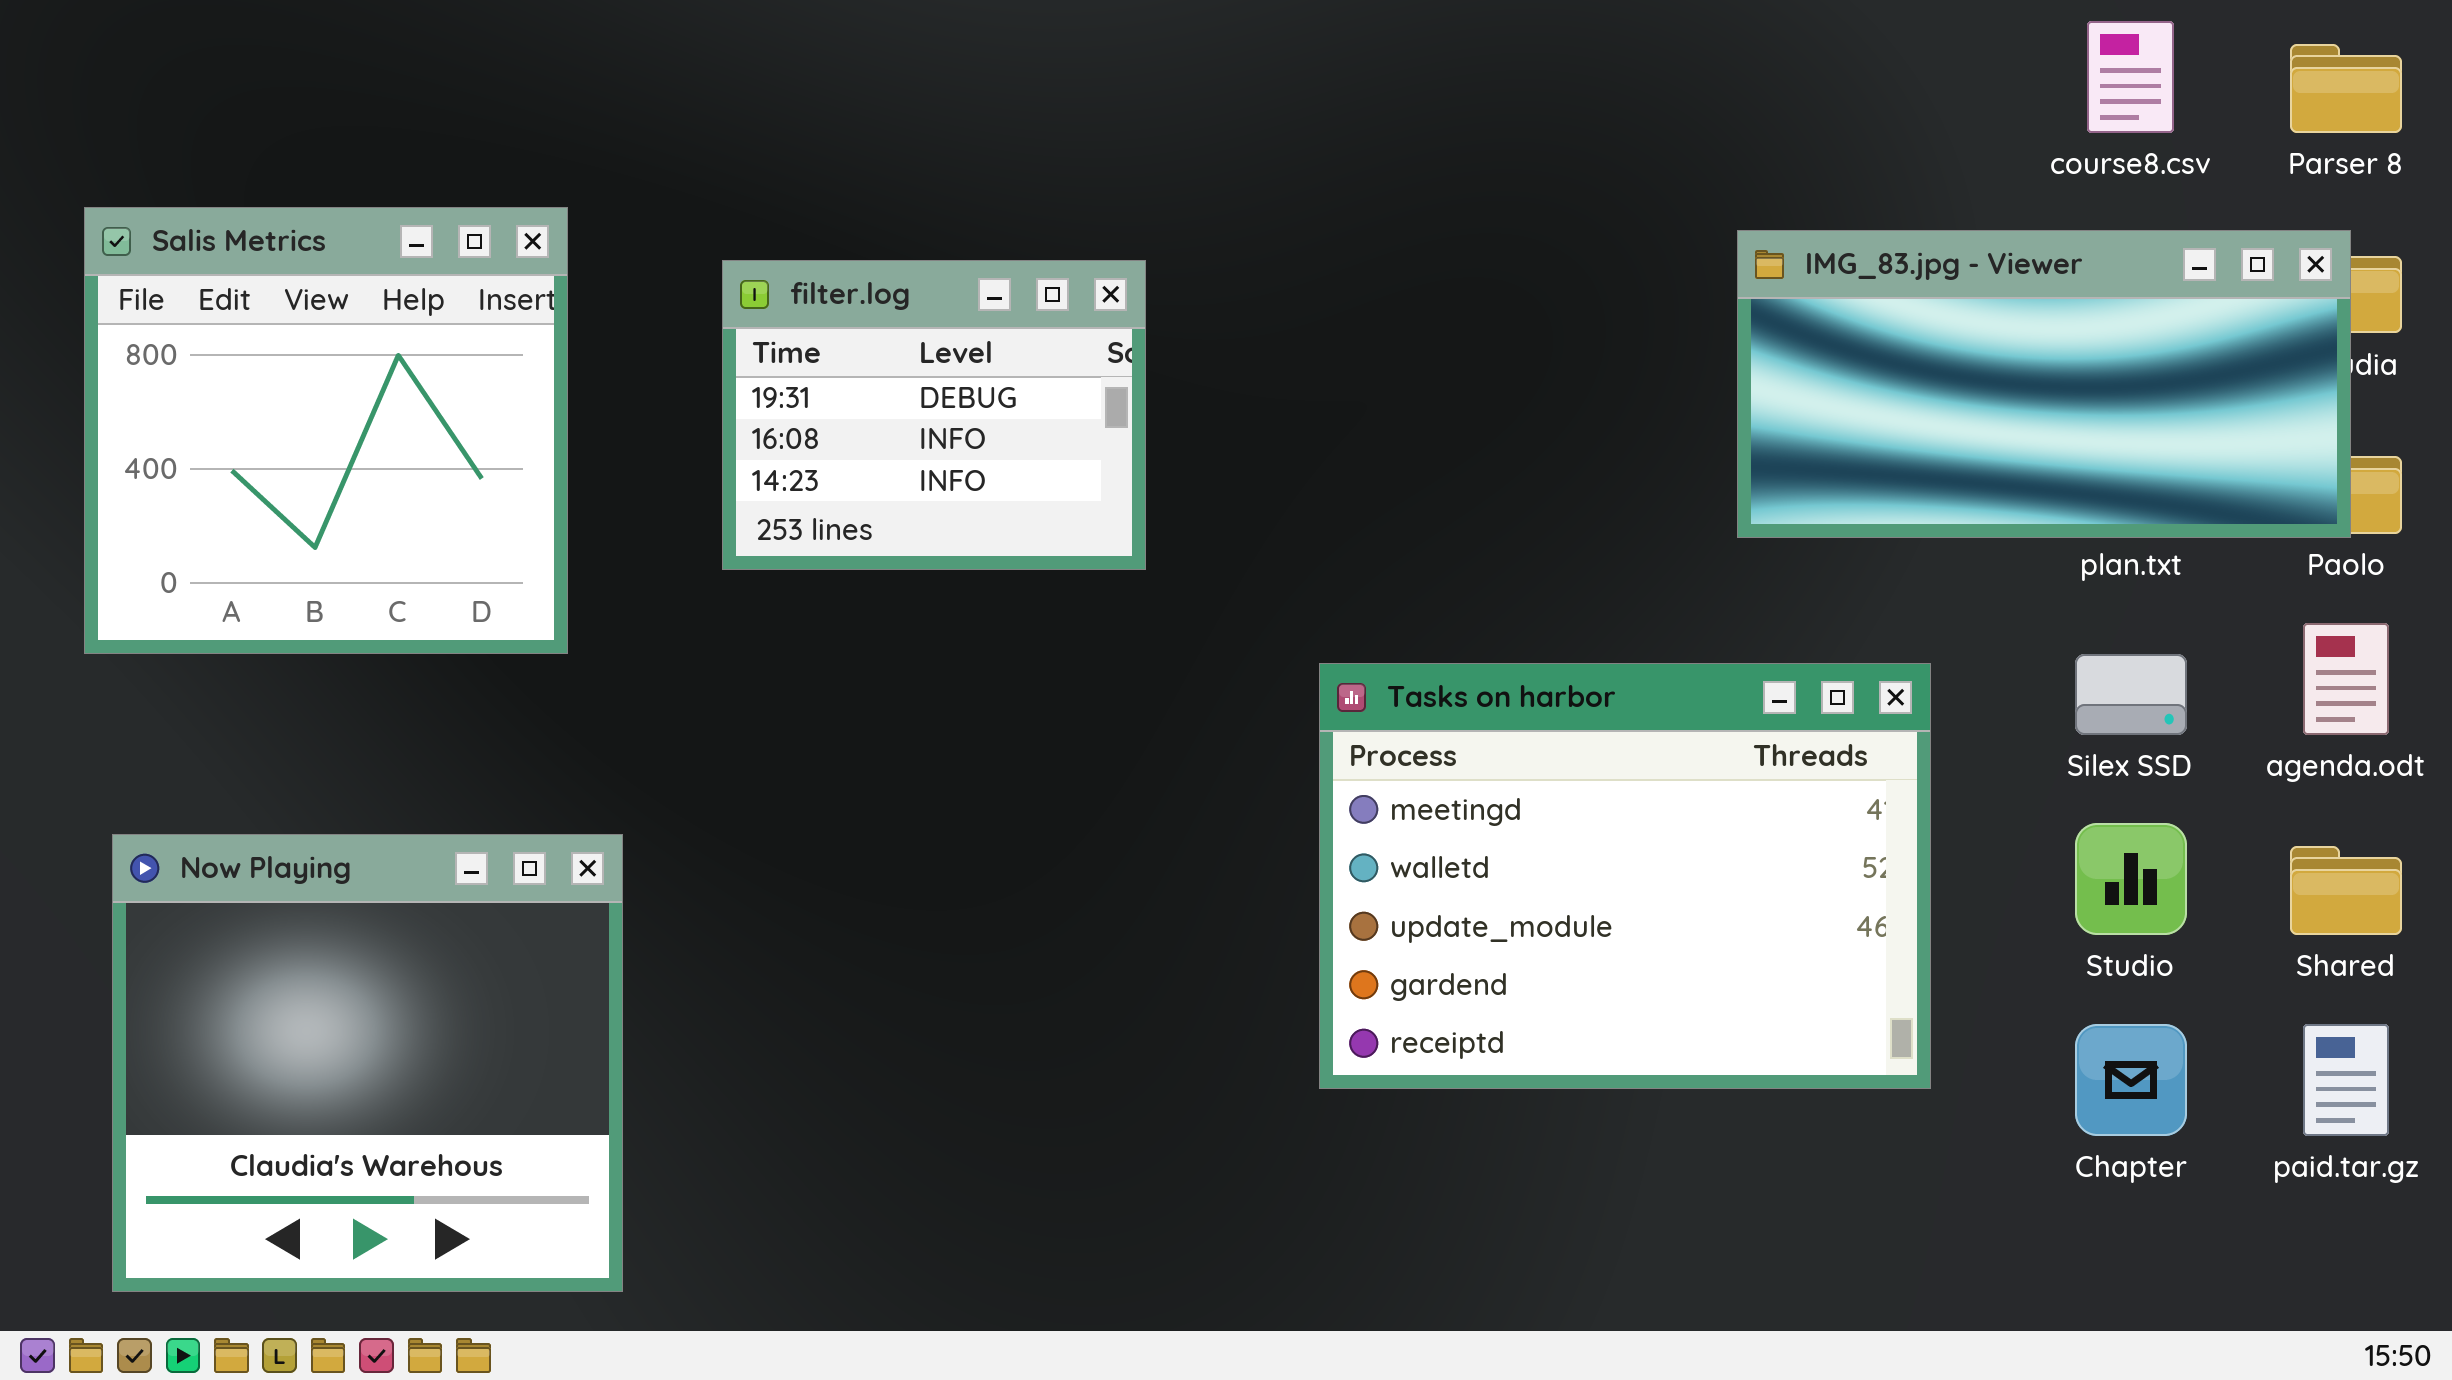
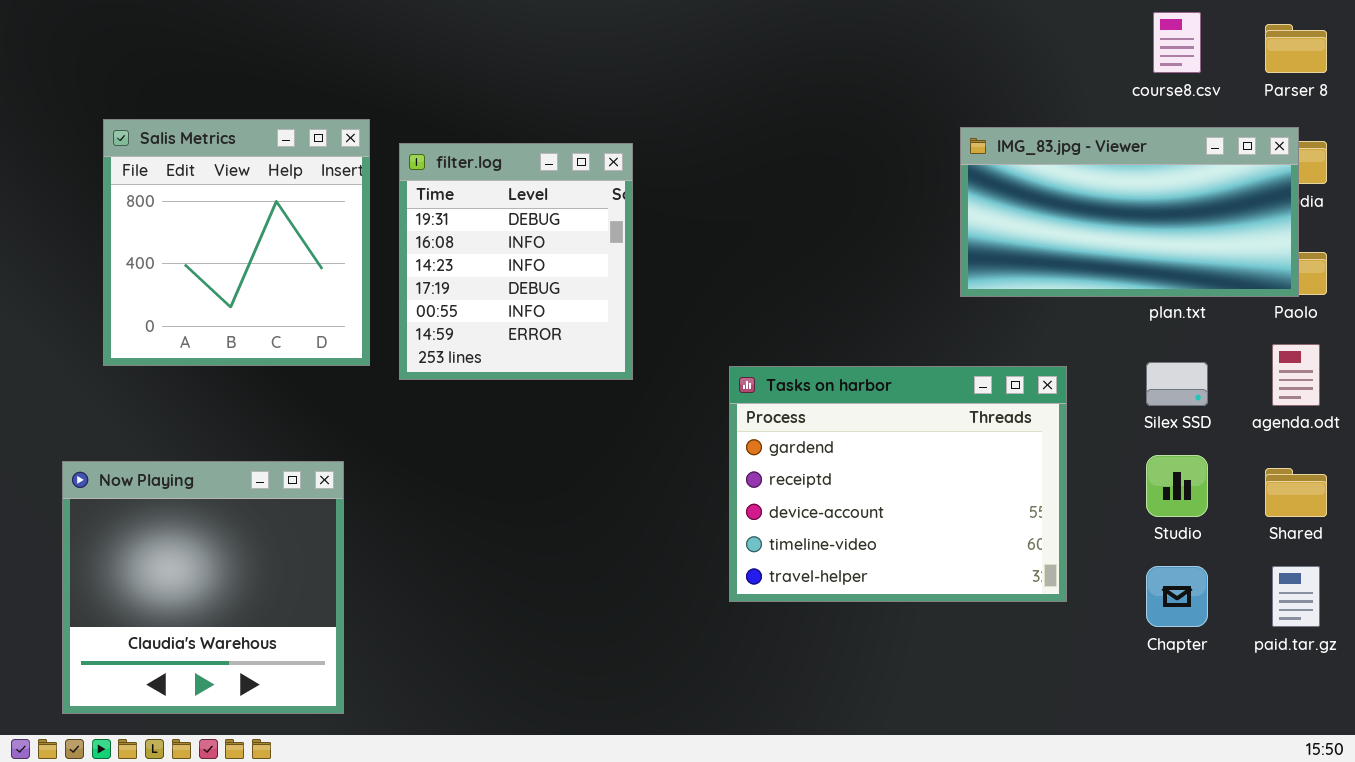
Salis Metrics: [84,207,568,654] -> [103,119,370,366], moved
filter.log: [722,260,1146,570] -> [399,143,633,380], resized
Tasks on harbor: [1319,663,1931,1089] -> [729,366,1067,602], scrolled down 3 rows

